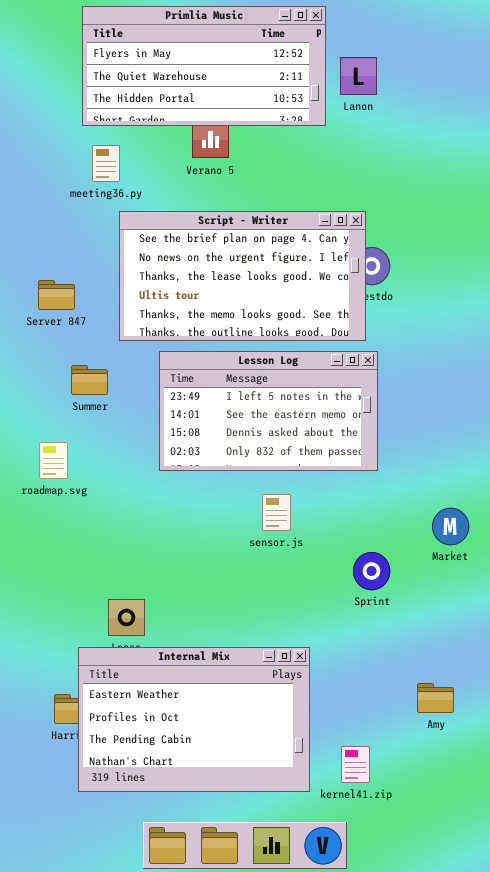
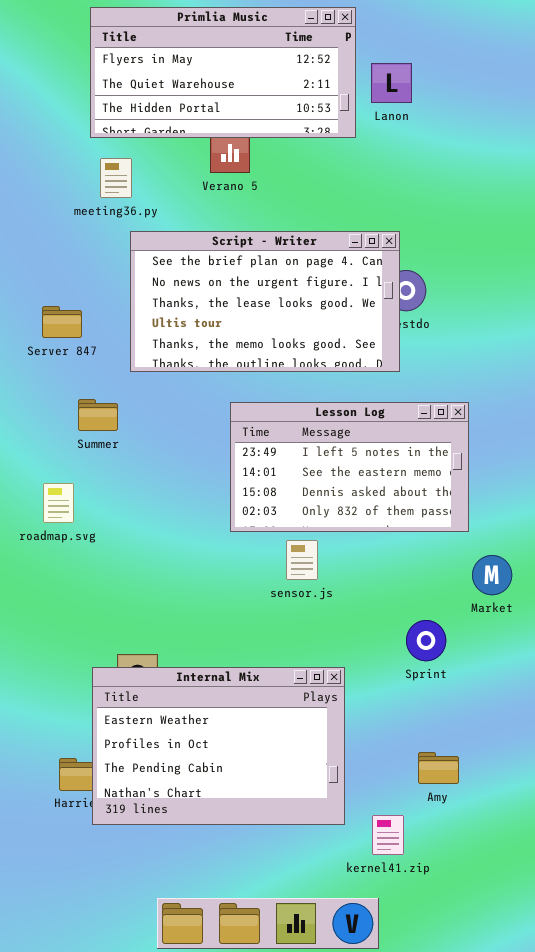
Lesson Log: [159,351,378,471] -> [230,402,469,532], moved
Sprint: [353,552,390,590] -> [406,620,446,661], moved
Internal Mix: [78,647,310,792] -> [92,667,345,825], moved
Amy: [417,683,454,713] -> [418,752,459,784], moved

